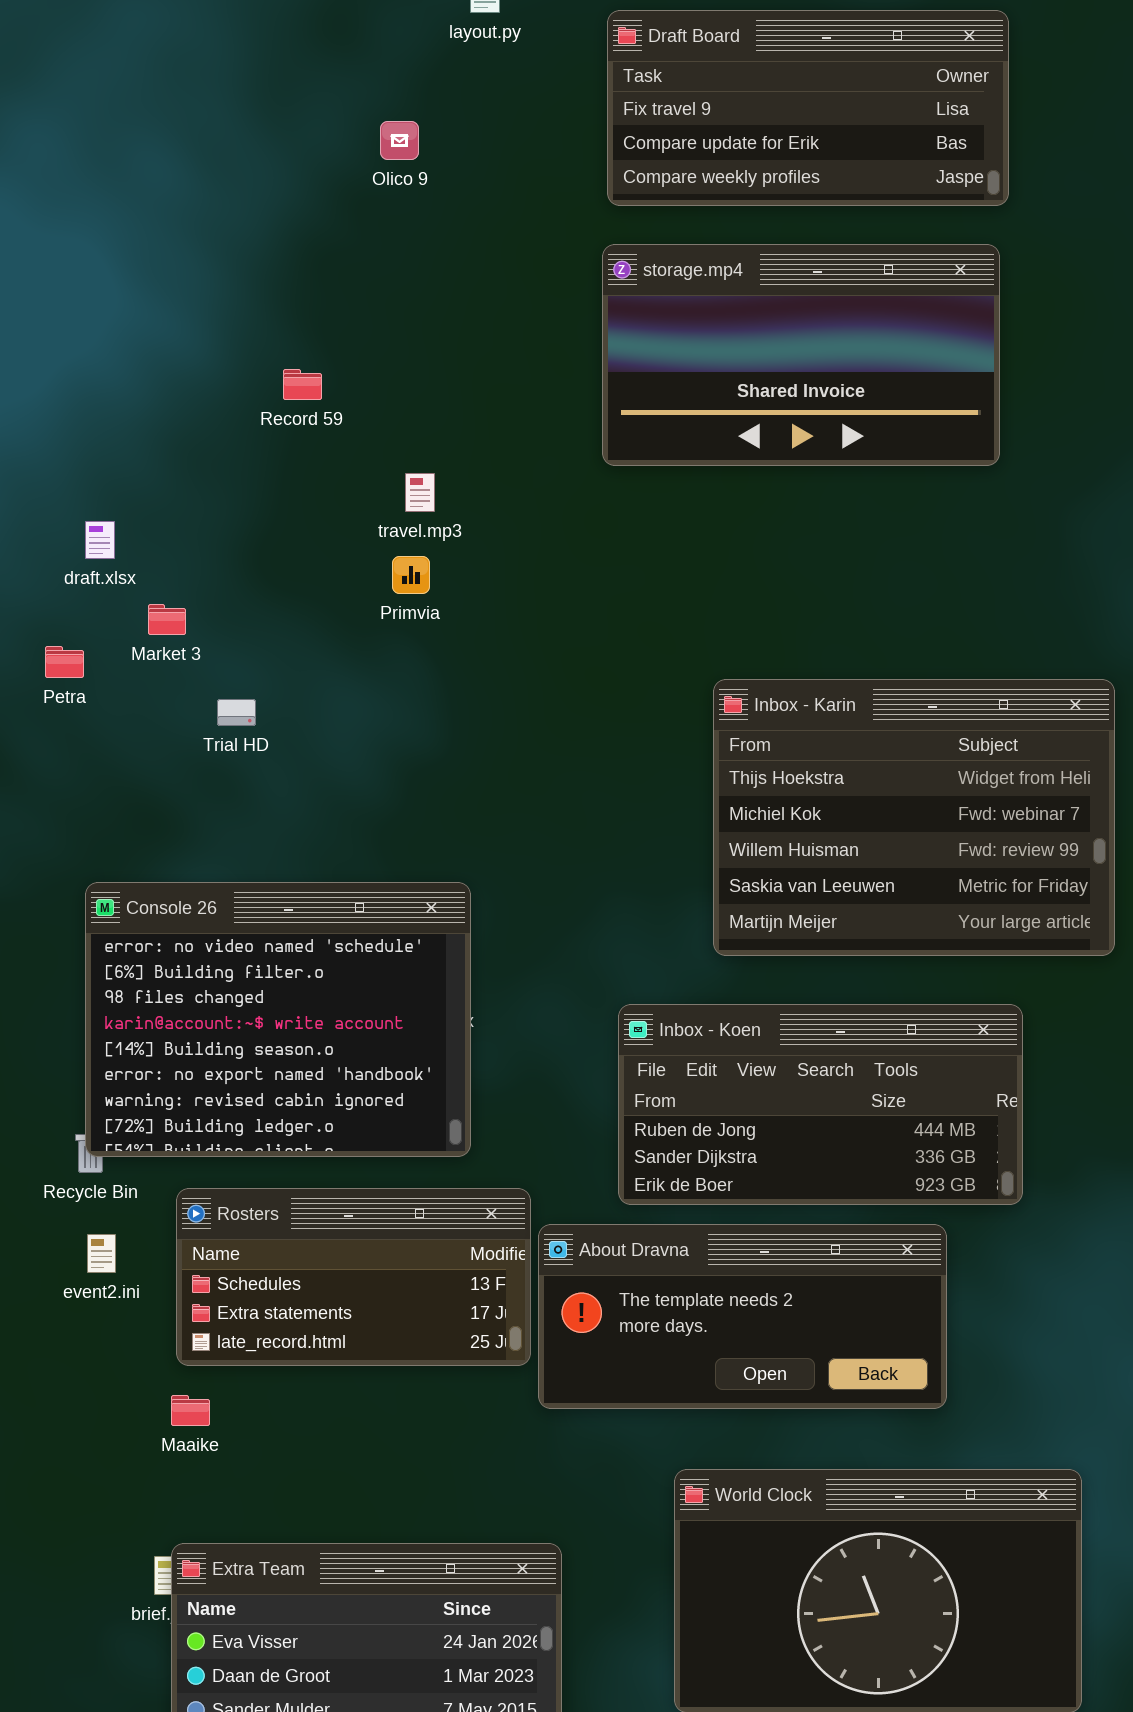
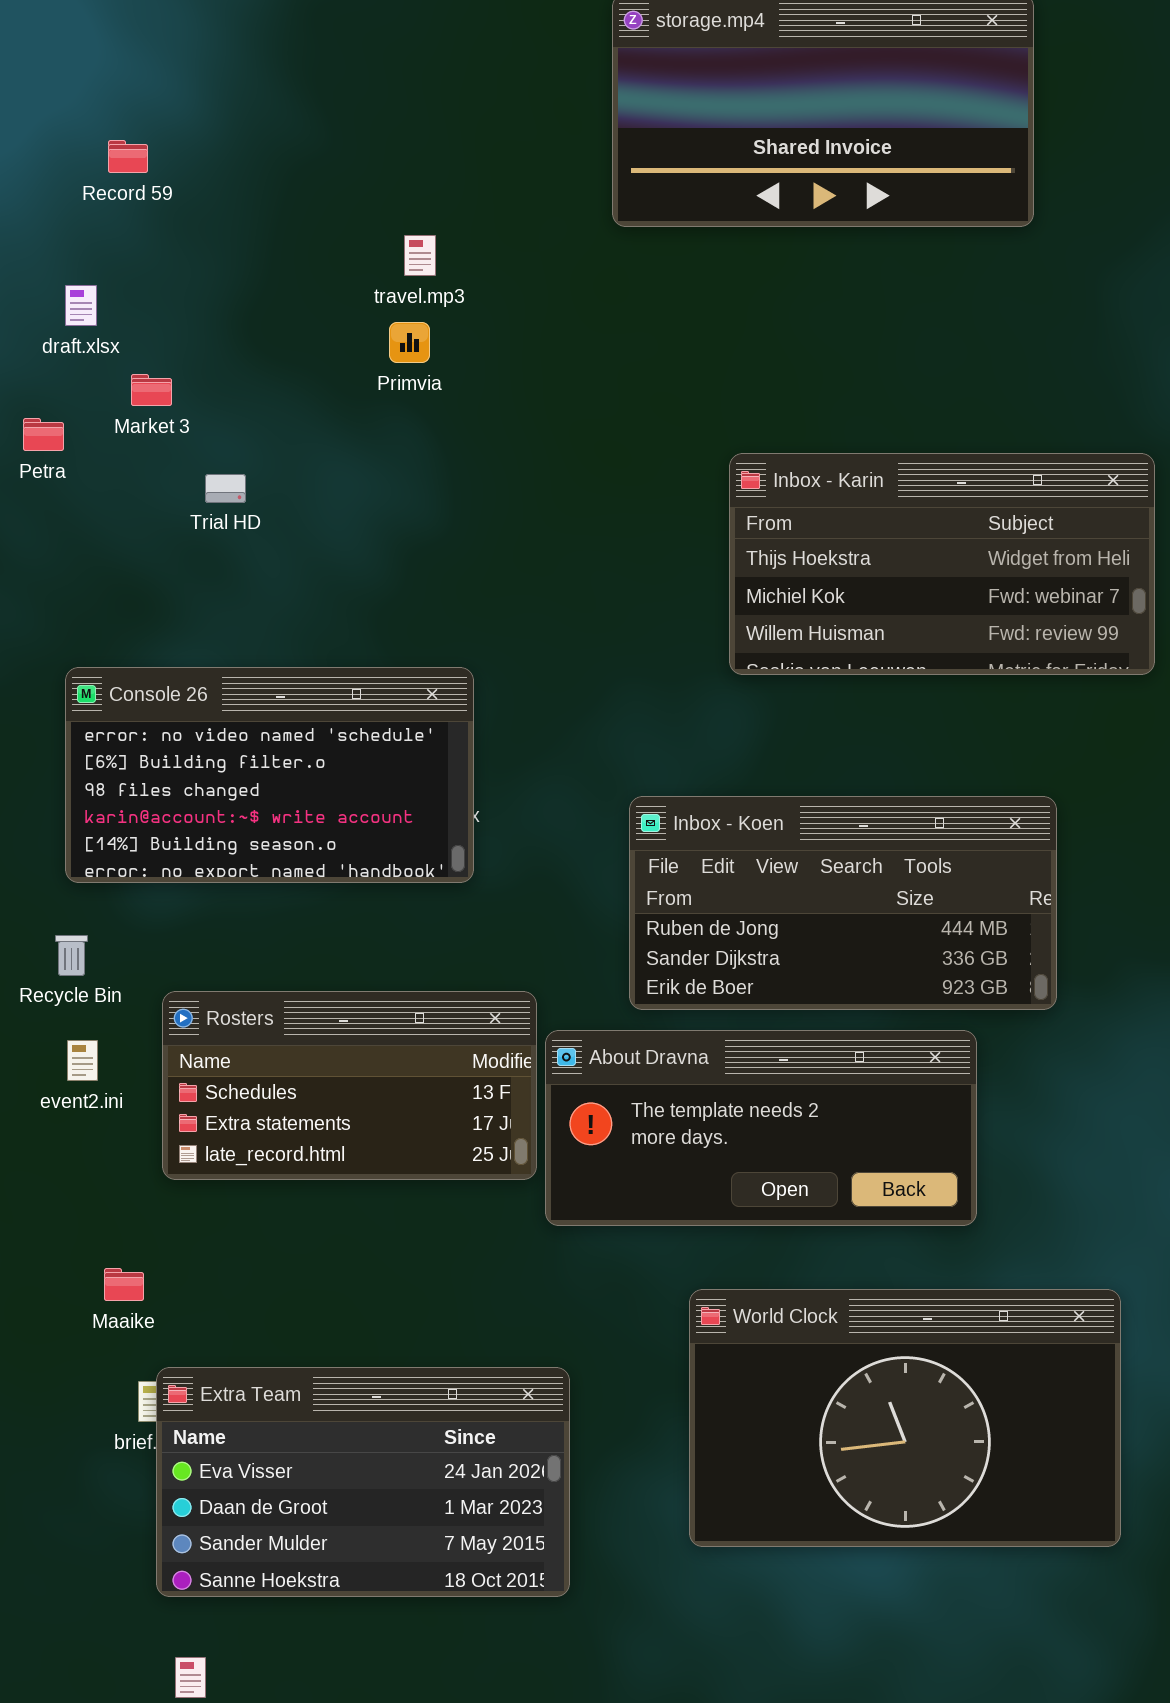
Record 59: [283,369,322,400] -> [108,140,148,173], moved
Inbox - Karin: [713,679,1115,956] -> [729,453,1155,675], resized
Console 26: [85,882,471,1157] -> [65,667,474,883], resized
Maaike: [171,1395,210,1426] -> [104,1268,144,1301], moved

